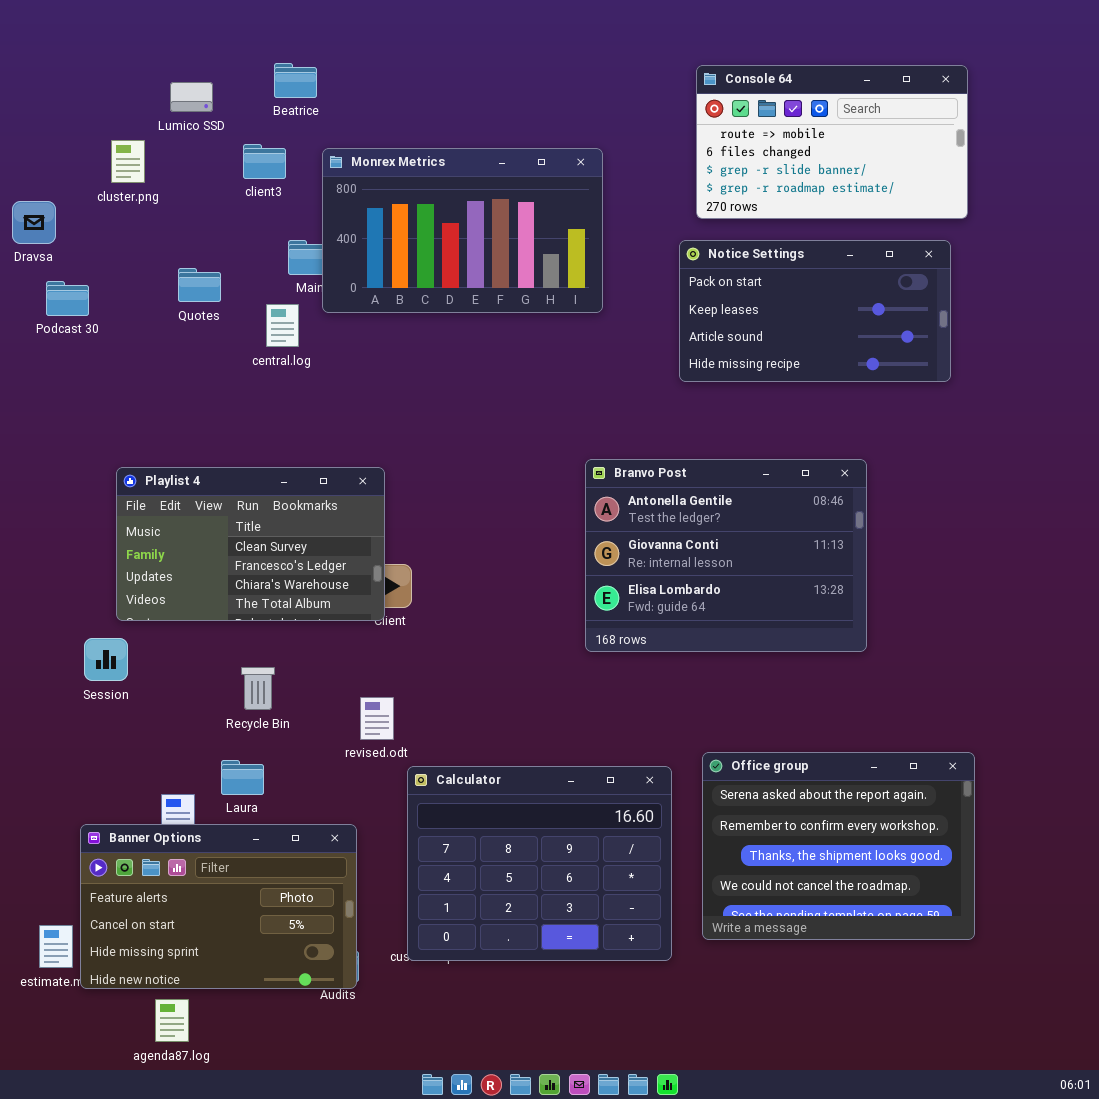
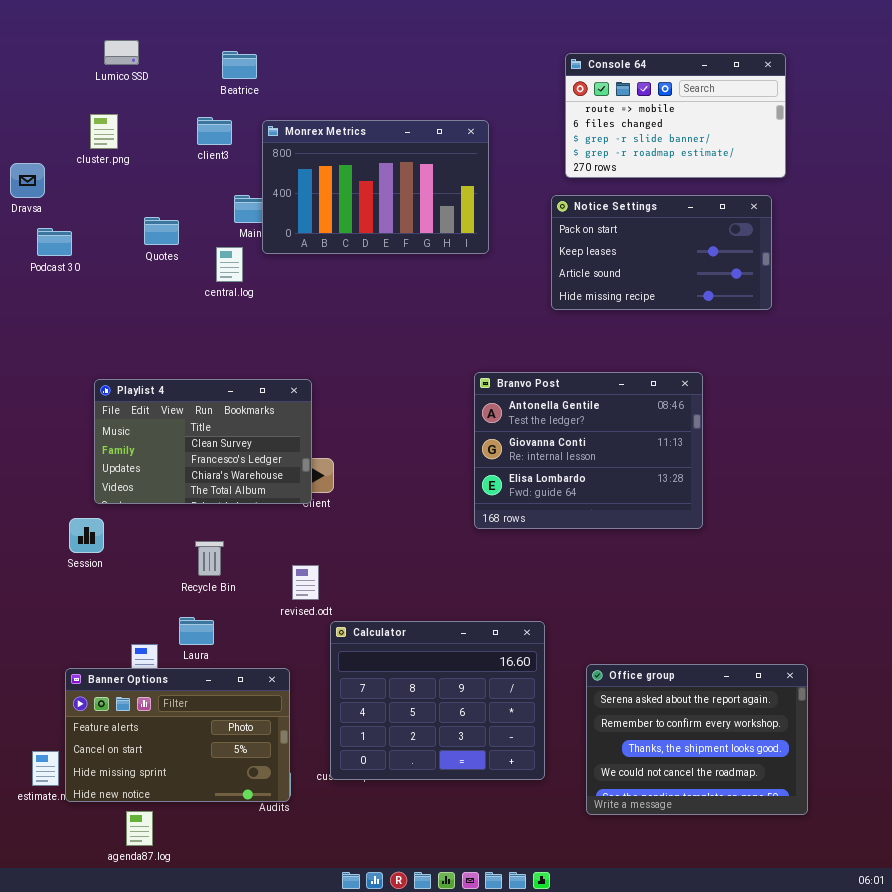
Lumico SSD: [170,82,213,112] -> [104,40,139,65], moved
Office group: [702,752,975,940] -> [586,664,808,815], moved

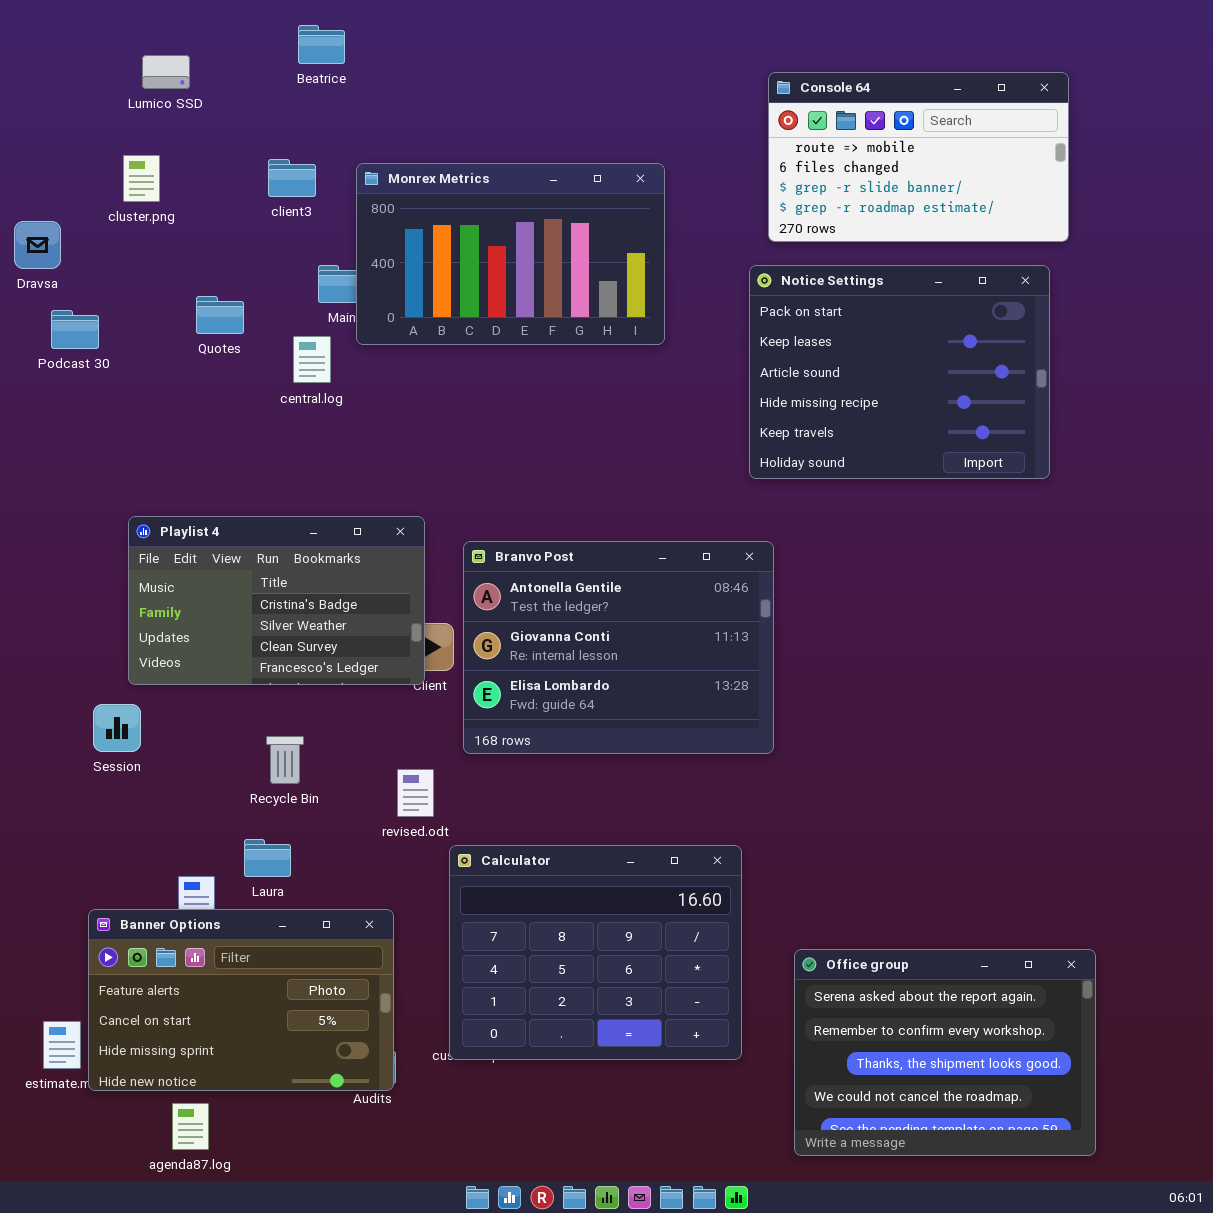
Beatrice: [222,51,257,79] -> [298,25,345,64], moved
Notice Settings: [551,195,772,310] -> [749,265,1050,479], resized
Branvo Post: [474,372,703,529] -> [463,541,774,754], moved
Playlist 4: [94,379,312,504] -> [128,516,425,685], scrolled up 2 rows
Office group: [586,664,808,815] -> [794,949,1096,1156], moved

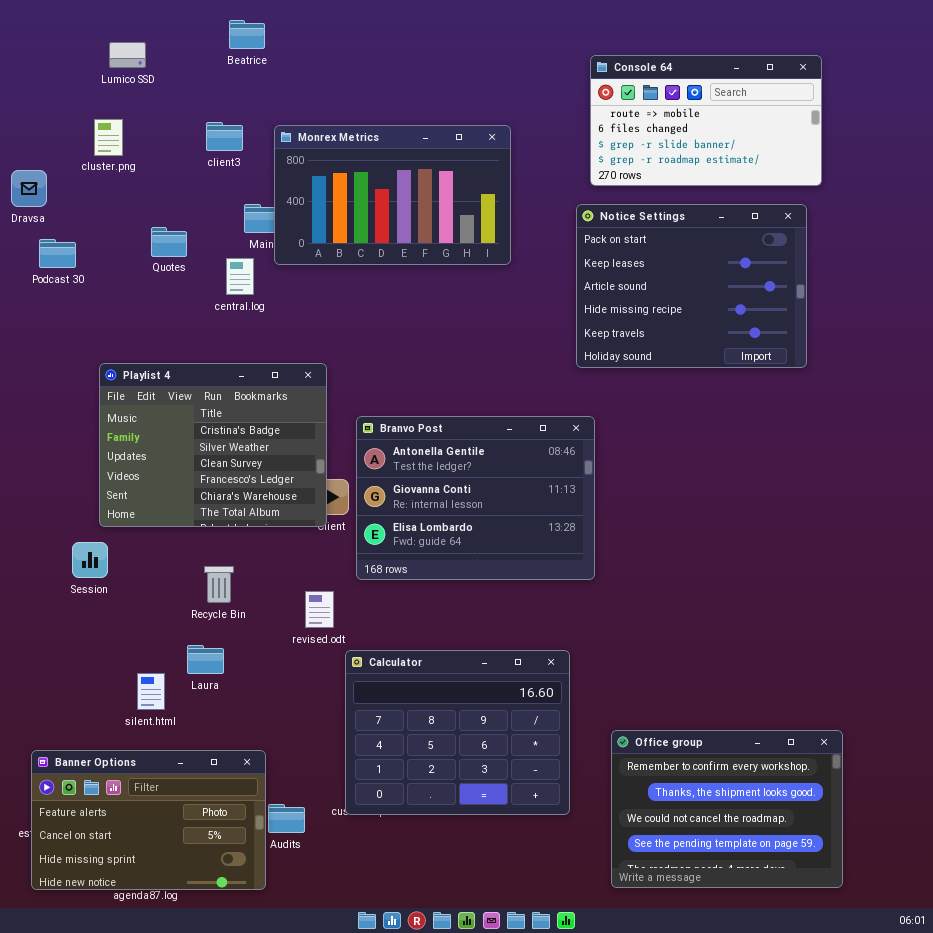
Playlist 4: [128,516,425,685] -> [99,363,327,527], resized
Banner Options: [88,909,394,1091] -> [31,750,266,890], moved
Office group: [794,949,1096,1156] -> [611,730,843,888], scrolled down 1 row

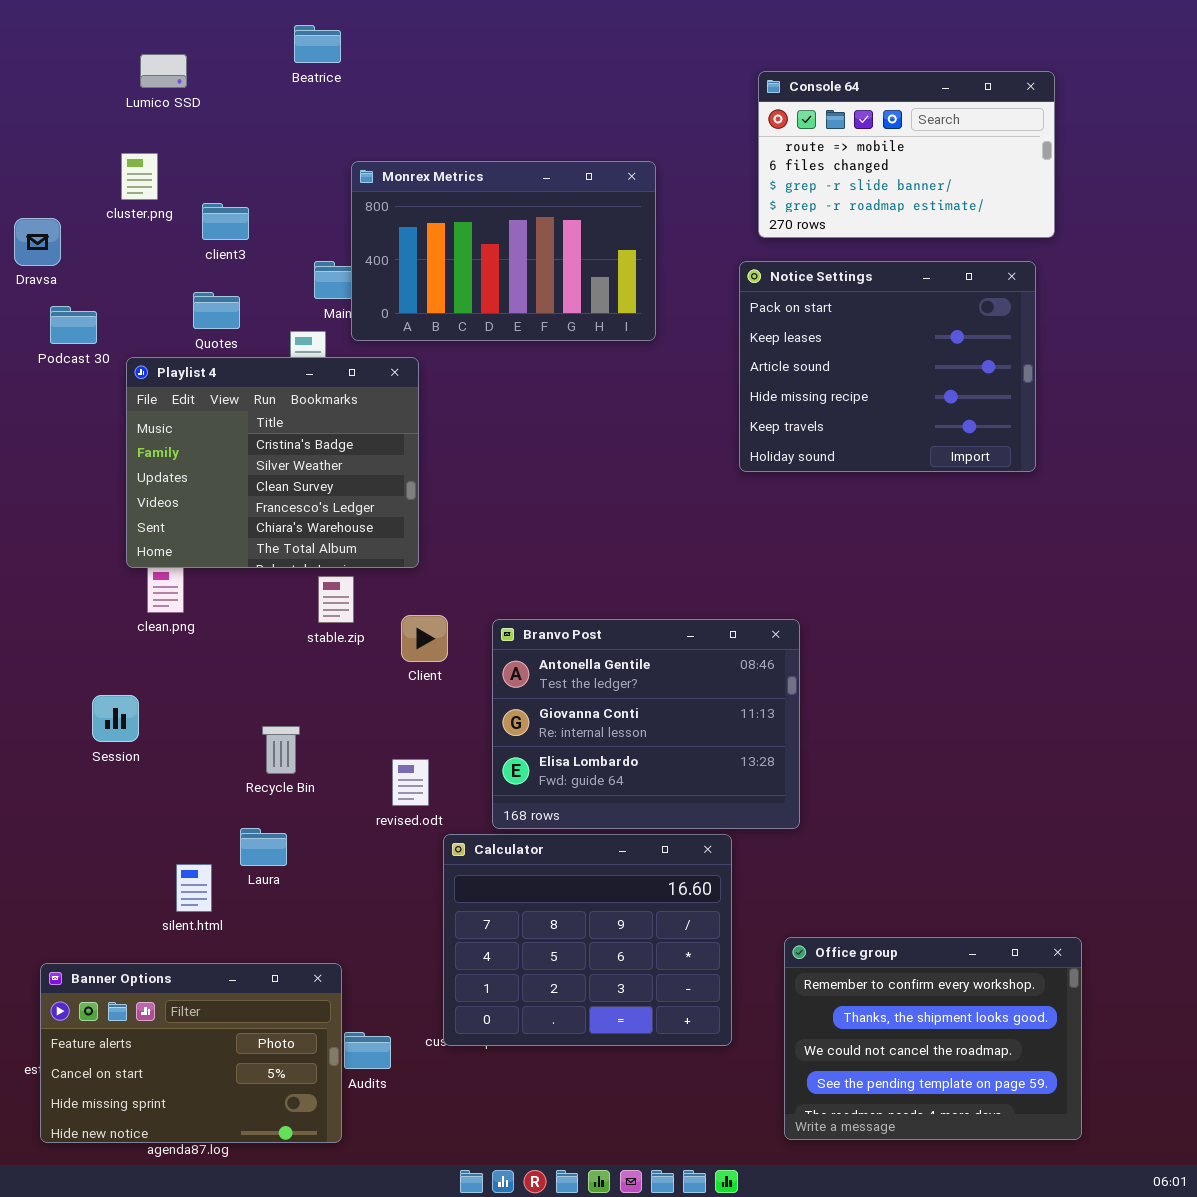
client3: [206,122,243,151] -> [202,203,249,240], moved
Playlist 4: [99,363,327,527] -> [126,357,419,568], moved
Branvo Post: [356,416,595,580] -> [492,619,800,829], moved

